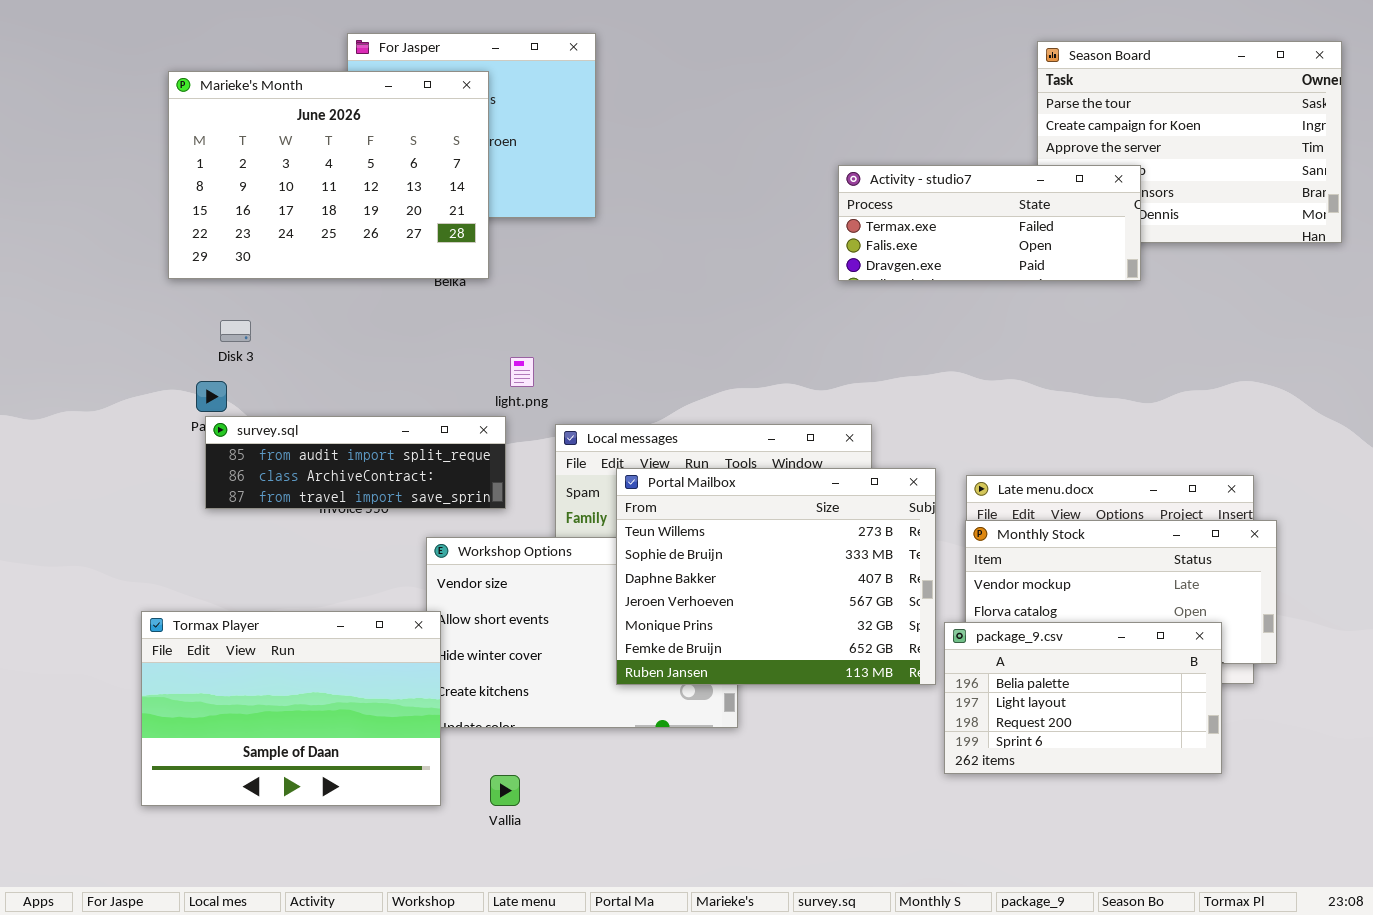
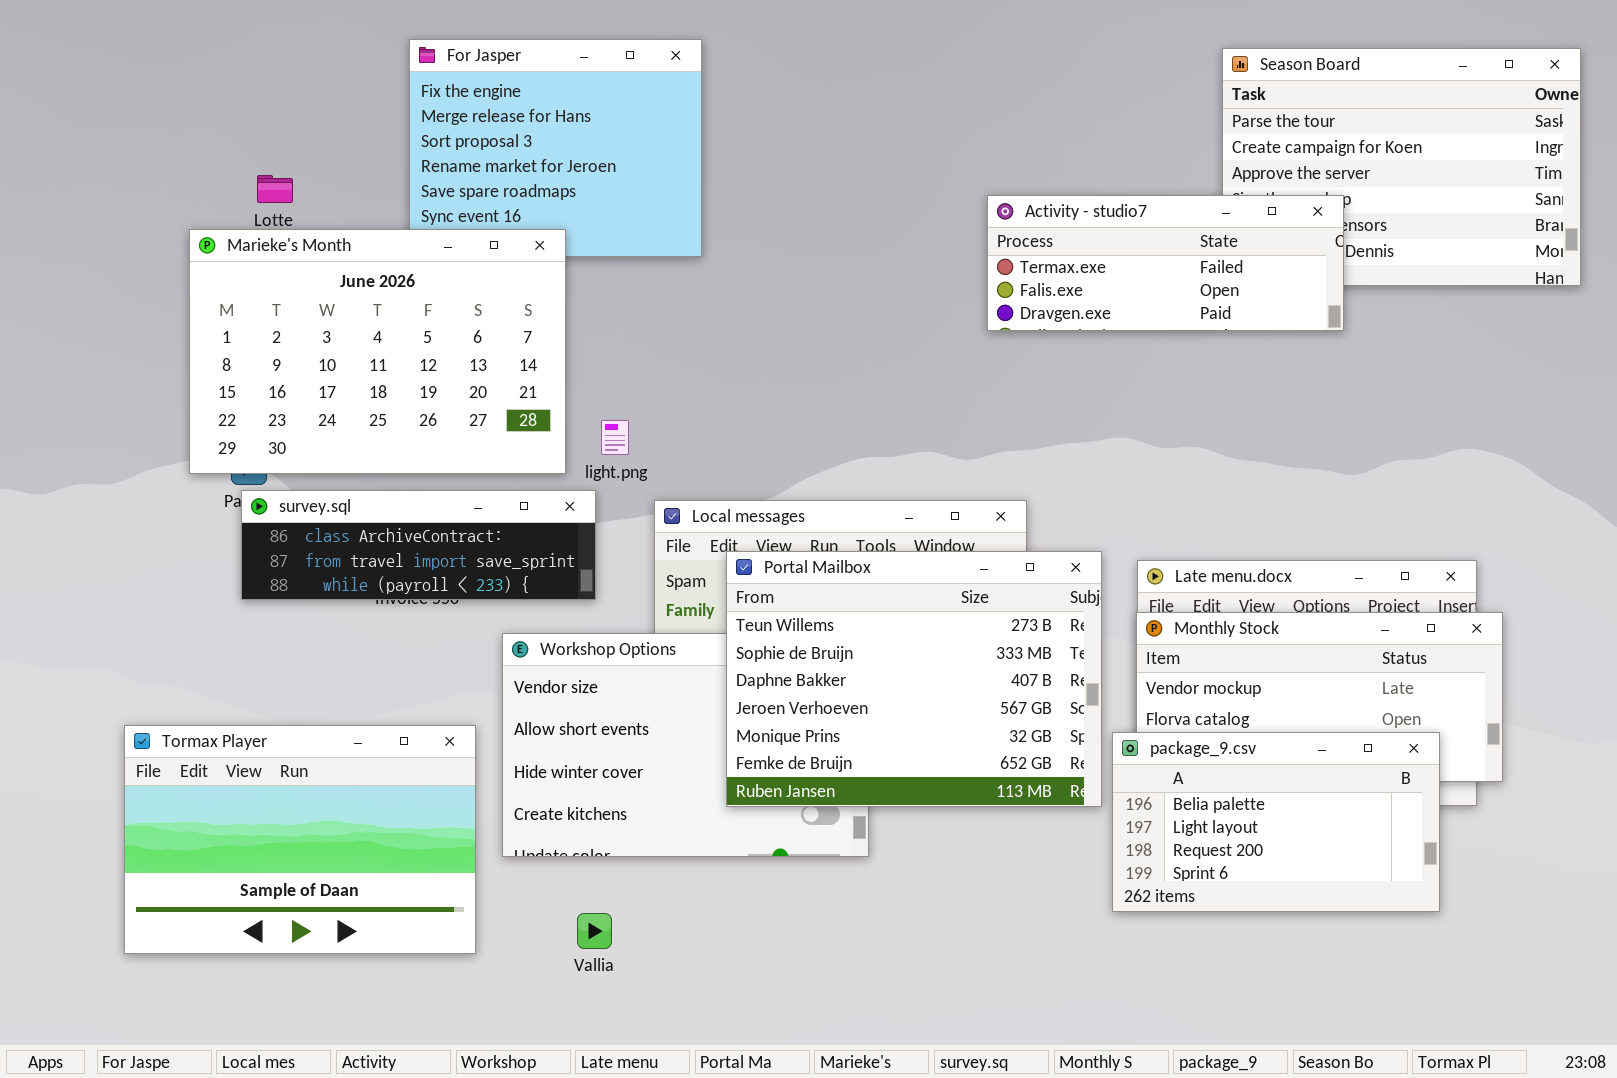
Marieke's Month: [168,71,489,279] -> [189,229,566,474], moved
survey.sql: [205,416,506,509] -> [241,490,596,600], scrolled down 1 row
Tormax Player: [141,611,441,806] -> [124,725,476,954], moved

